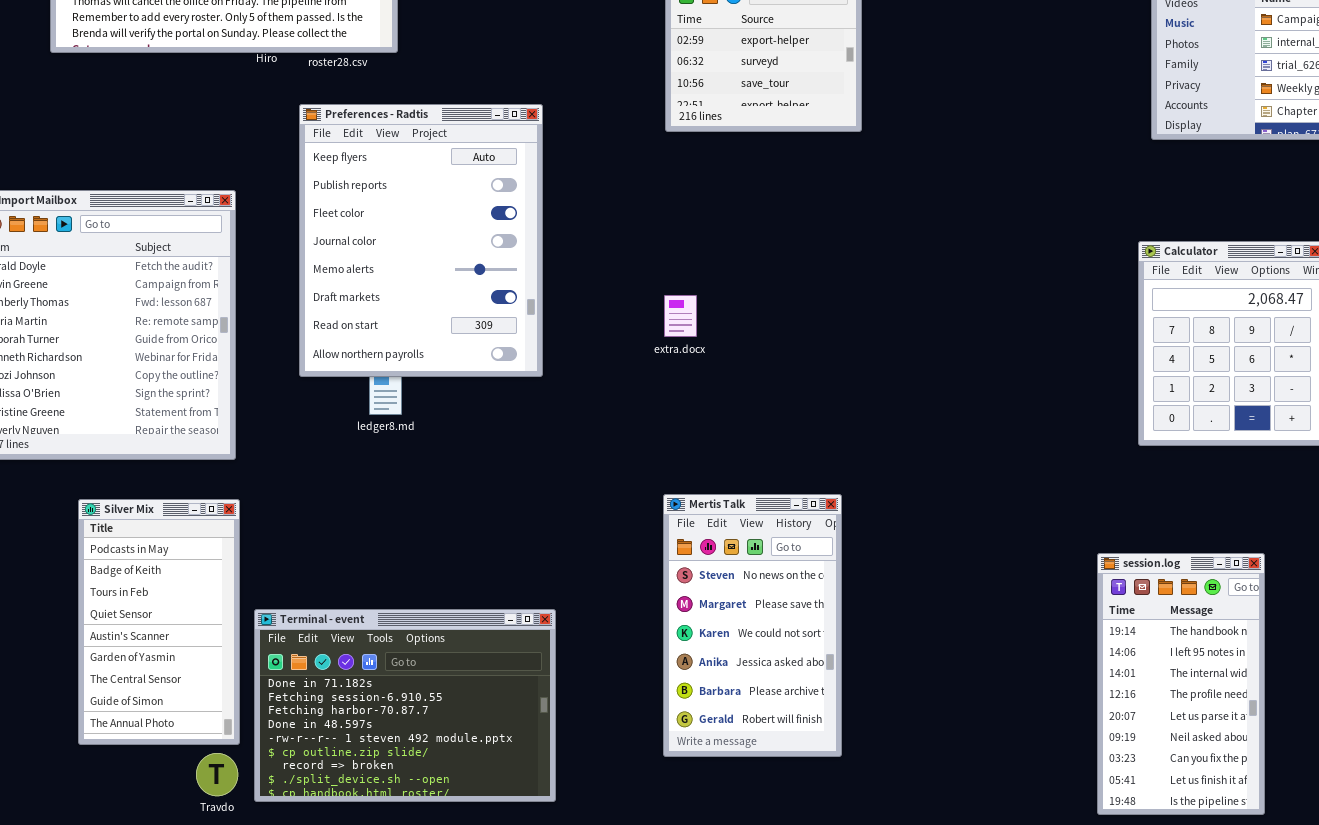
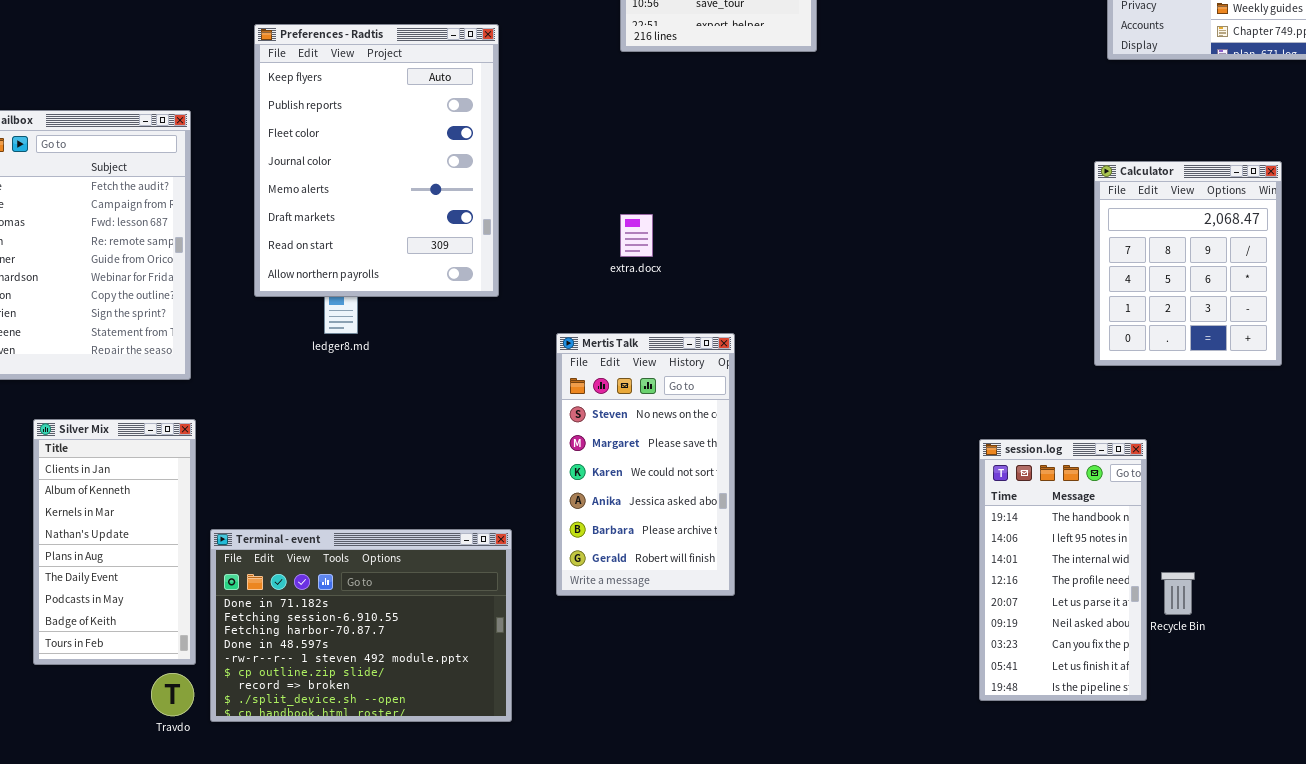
Mertis Talk: [663,494,842,757] -> [556,333,735,596], moved
Silver Mix: [78,499,240,745] -> [33,419,196,665], scrolled up 6 rows
session.log: [1097,553,1265,815] -> [979,439,1147,701], moved

